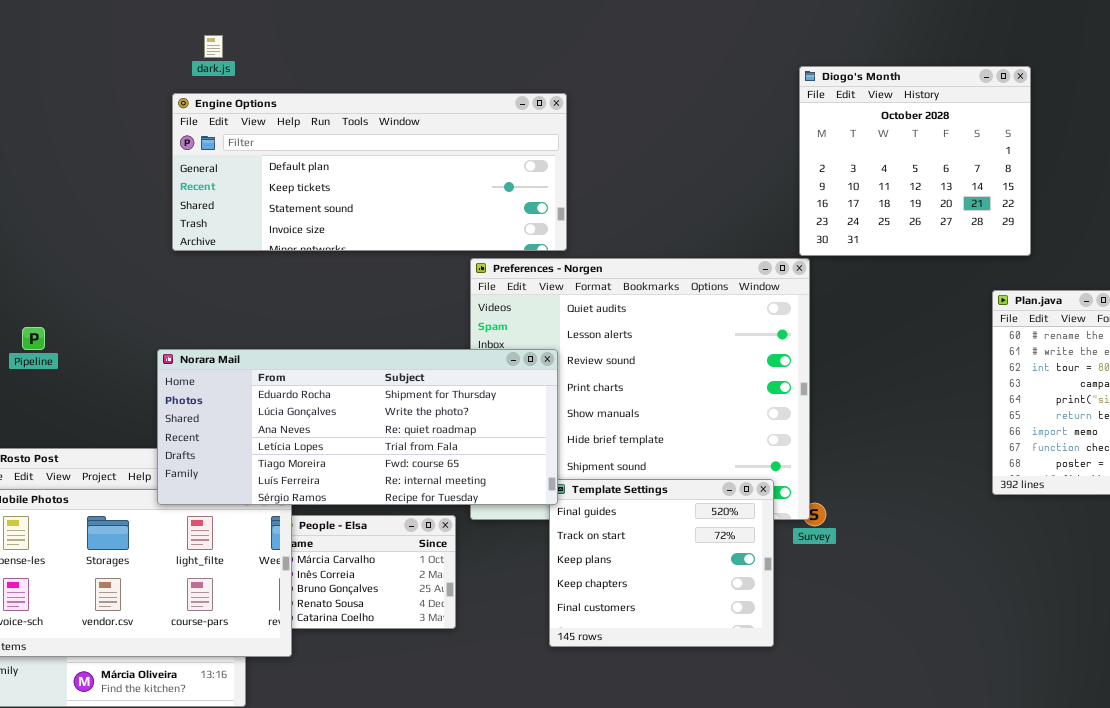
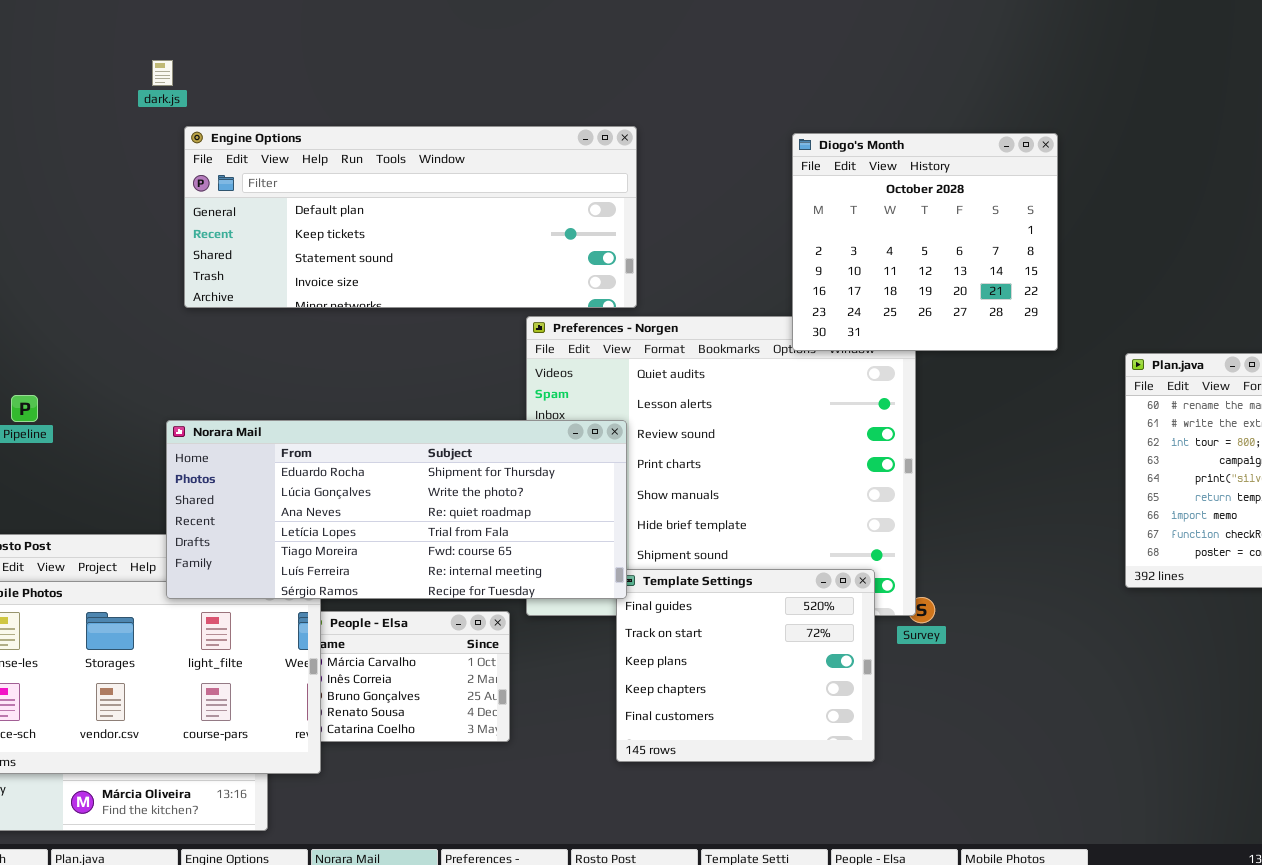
dark.js: [204,35,223,58] -> [152,60,173,86], moved
Diogo's Month: [799,66,1031,256] -> [792,133,1058,351], moved

